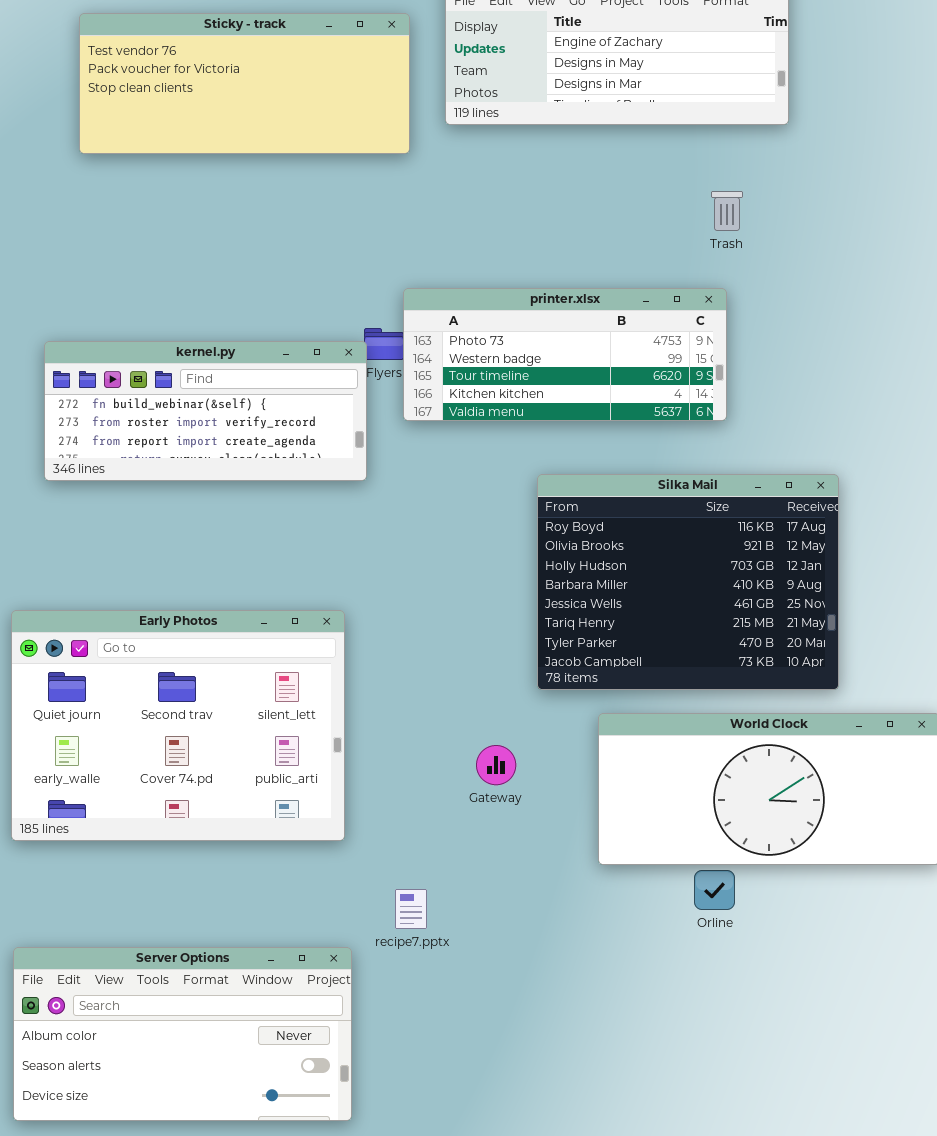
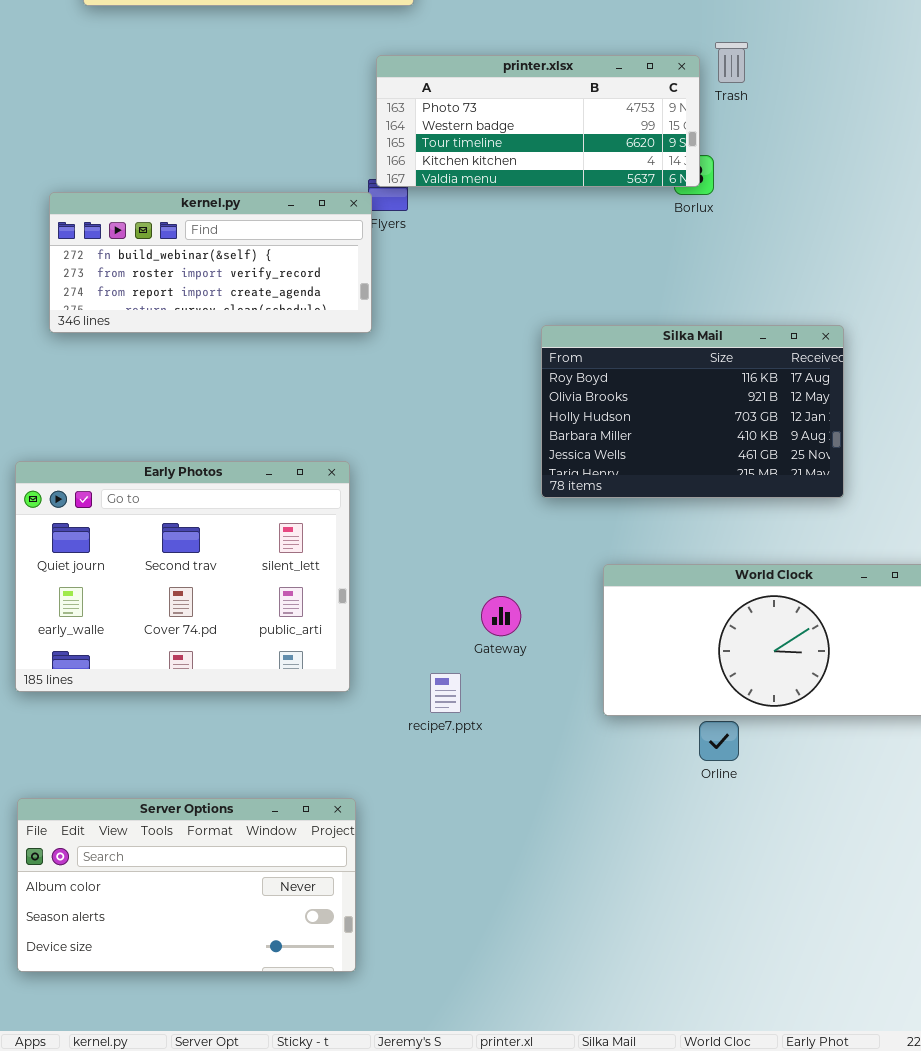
printer.xlsx: [403,288,727,421] -> [376,55,700,187], moved
Silka Mail: [537,474,839,690] -> [541,325,844,498], resized
recipe7.pptx: [395,889,427,929] -> [430,673,461,713], moved

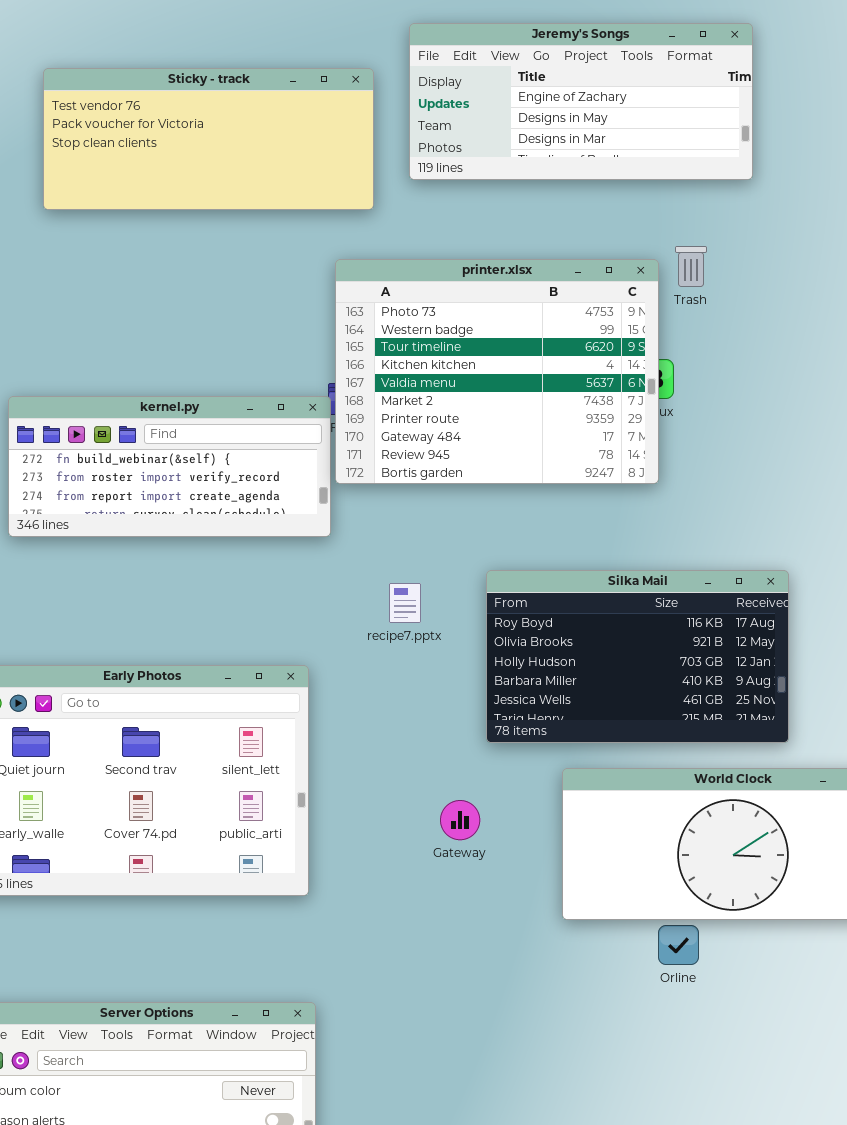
printer.xlsx: [376,55,700,187] -> [335,259,659,484], resized
Silka Mail: [541,325,844,498] -> [486,570,789,743], moved
recipe7.pptx: [430,673,461,713] -> [389,583,421,623], moved

